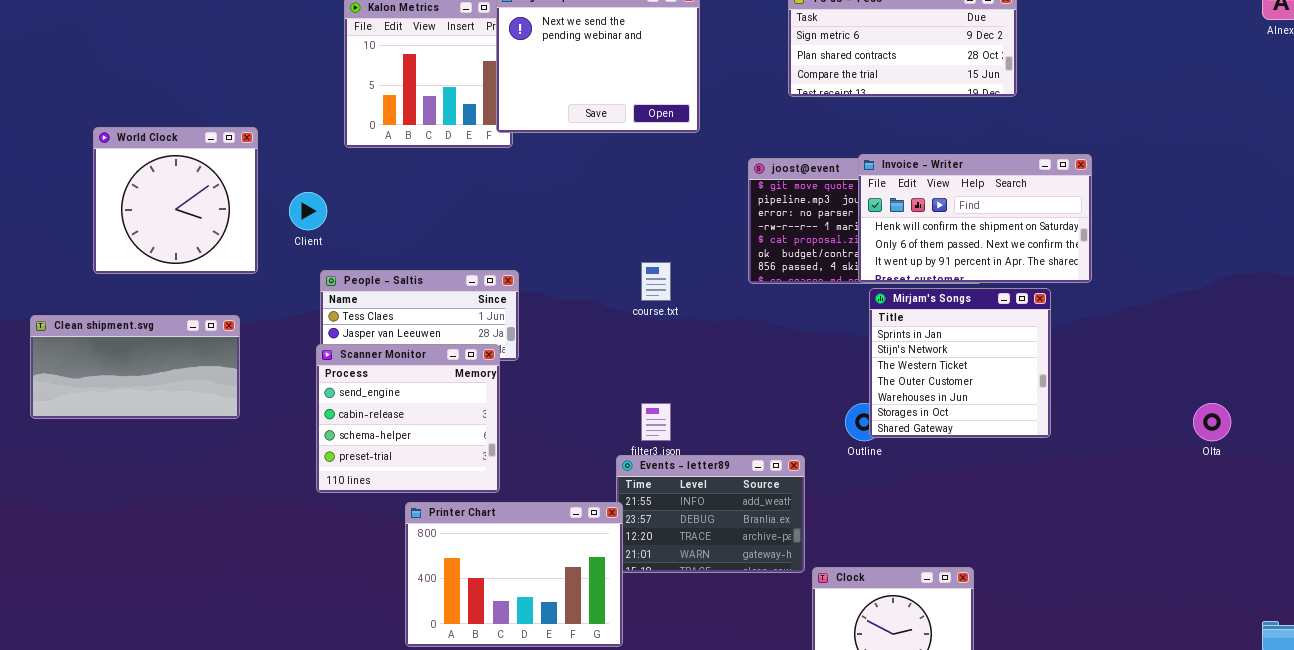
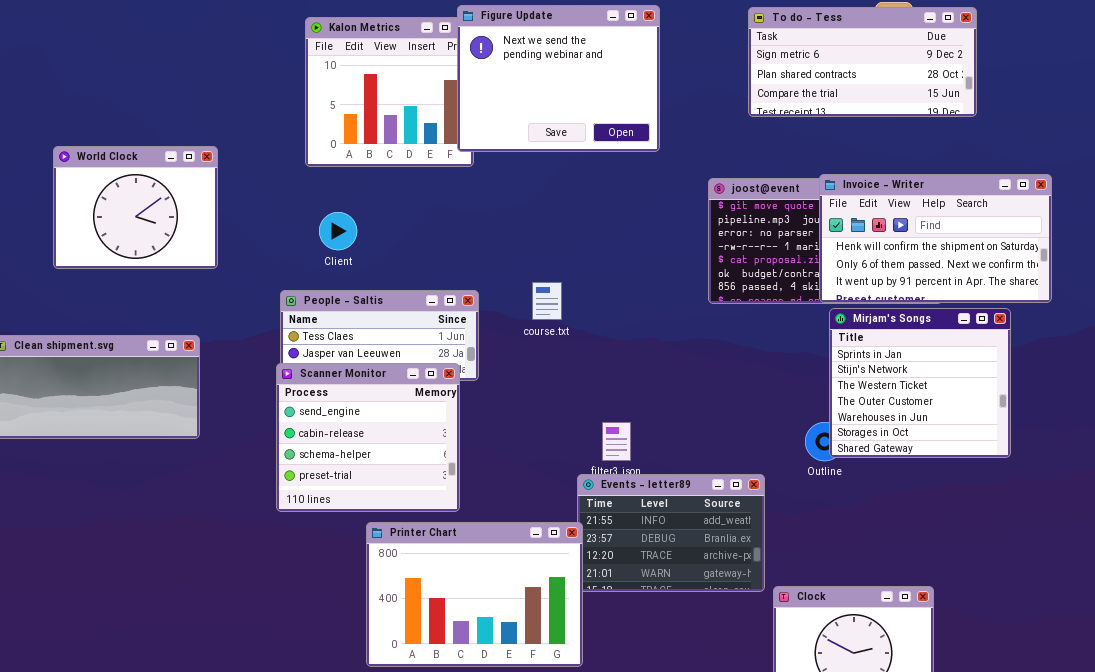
World Clock: [93,127,258,274] -> [53,146,218,269], resized
Client: [289,192,327,230] -> [319,212,357,250], moved
course.txt: [641,262,671,301] -> [532,282,562,320], moved

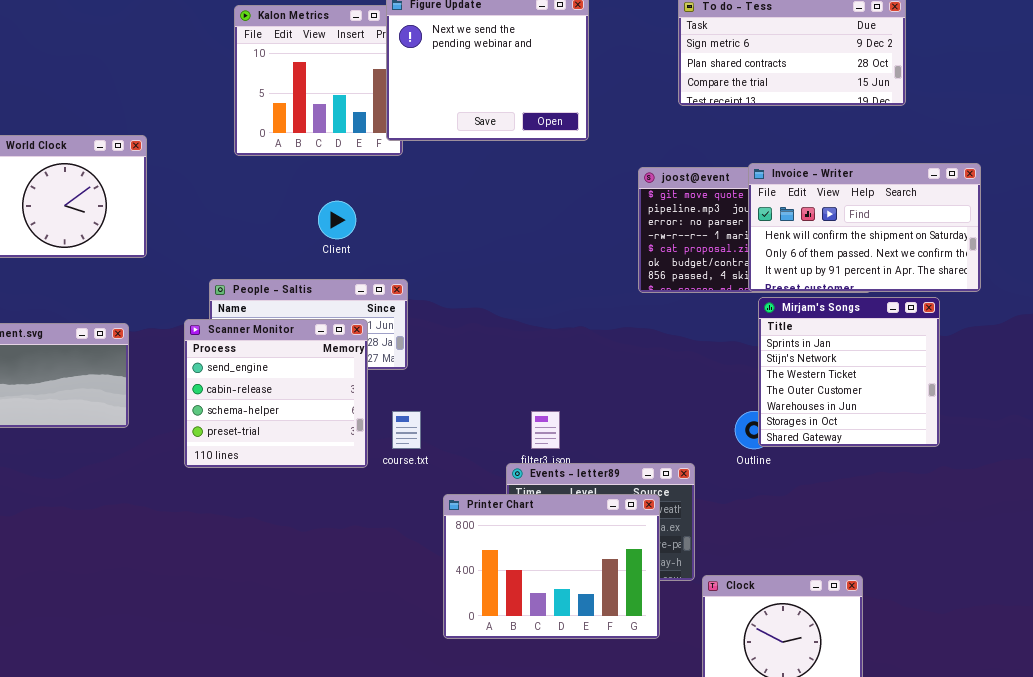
Client: [319,212,357,250] -> [318,201,356,239], moved
course.txt: [532,282,562,320] -> [392,411,421,449], moved
Scanner Monitor: [276,363,460,512] -> [184,319,368,468], moved
Printer Chart: [366,522,583,667] -> [443,494,660,639], moved

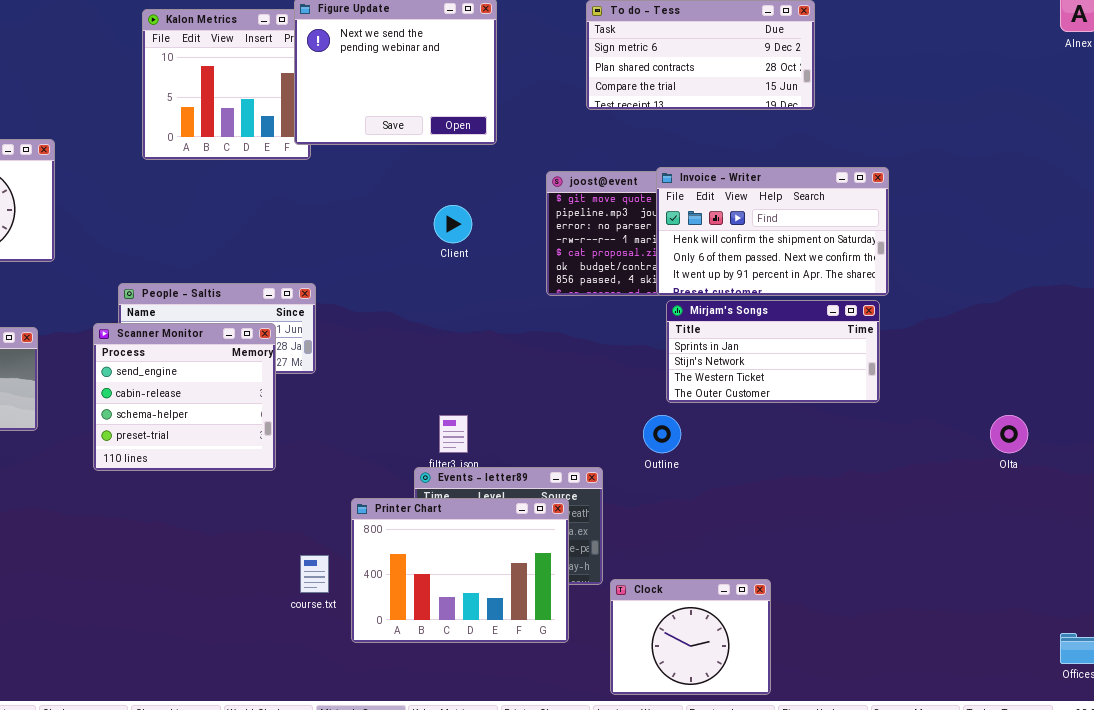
Client: [318,201,356,239] -> [434,205,472,243], moved
Mirjam's Songs: [758,297,940,447] -> [666,300,880,403], resized
course.txt: [392,411,421,449] -> [300,555,329,593], moved

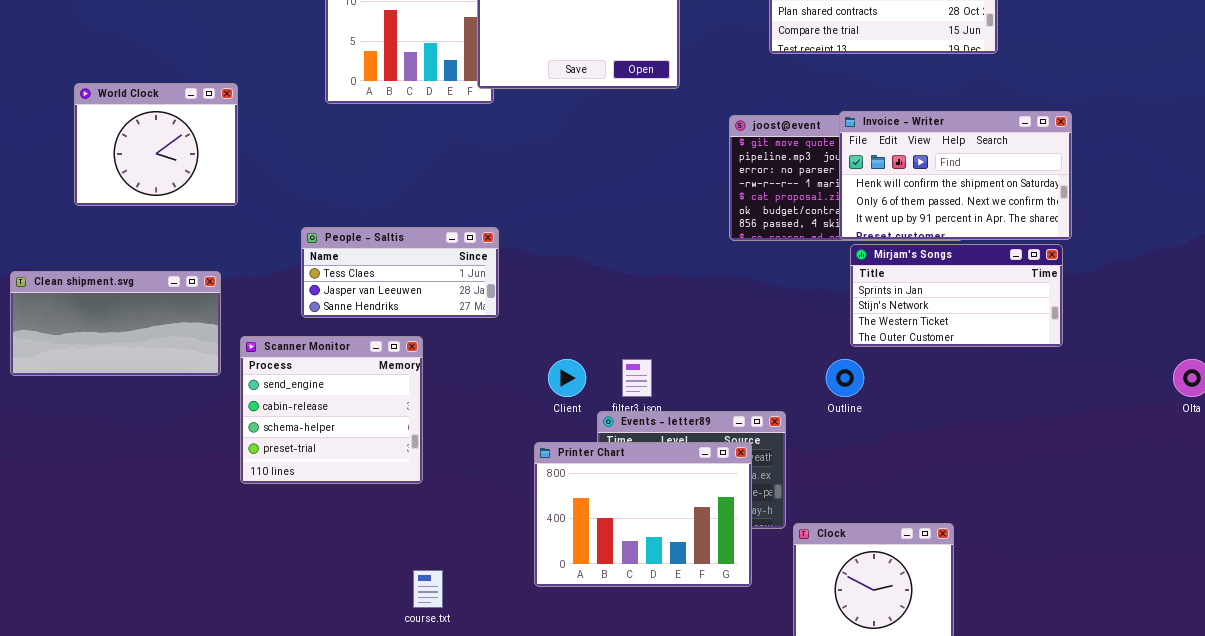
Client: [434,205,472,243] -> [548,359,586,397], moved
Scanner Monitor: [93,323,276,471] -> [240,336,423,484], moved
course.txt: [300,555,329,593] -> [413,570,443,608], moved

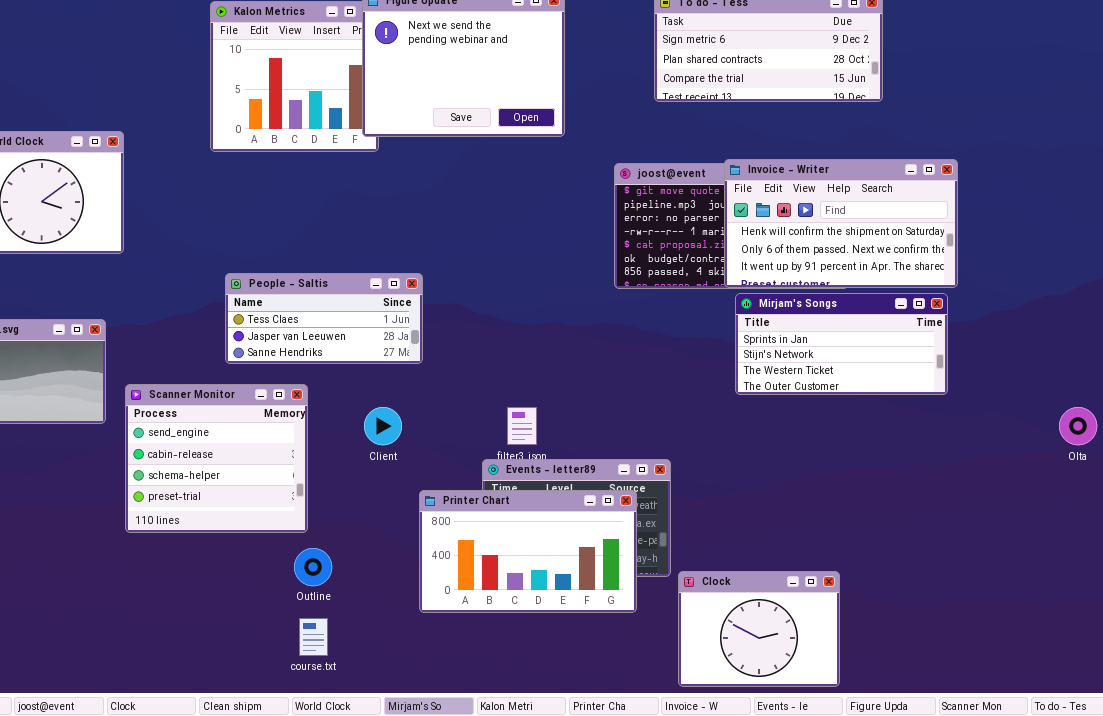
People - Saltis: [301,227,499,318] -> [225,273,423,364], moved
Client: [548,359,586,397] -> [364,407,402,445], moved
Outline: [826,359,864,397] -> [294,548,332,586], moved
Printer Chart: [534,442,752,587] -> [419,490,637,613], resized

